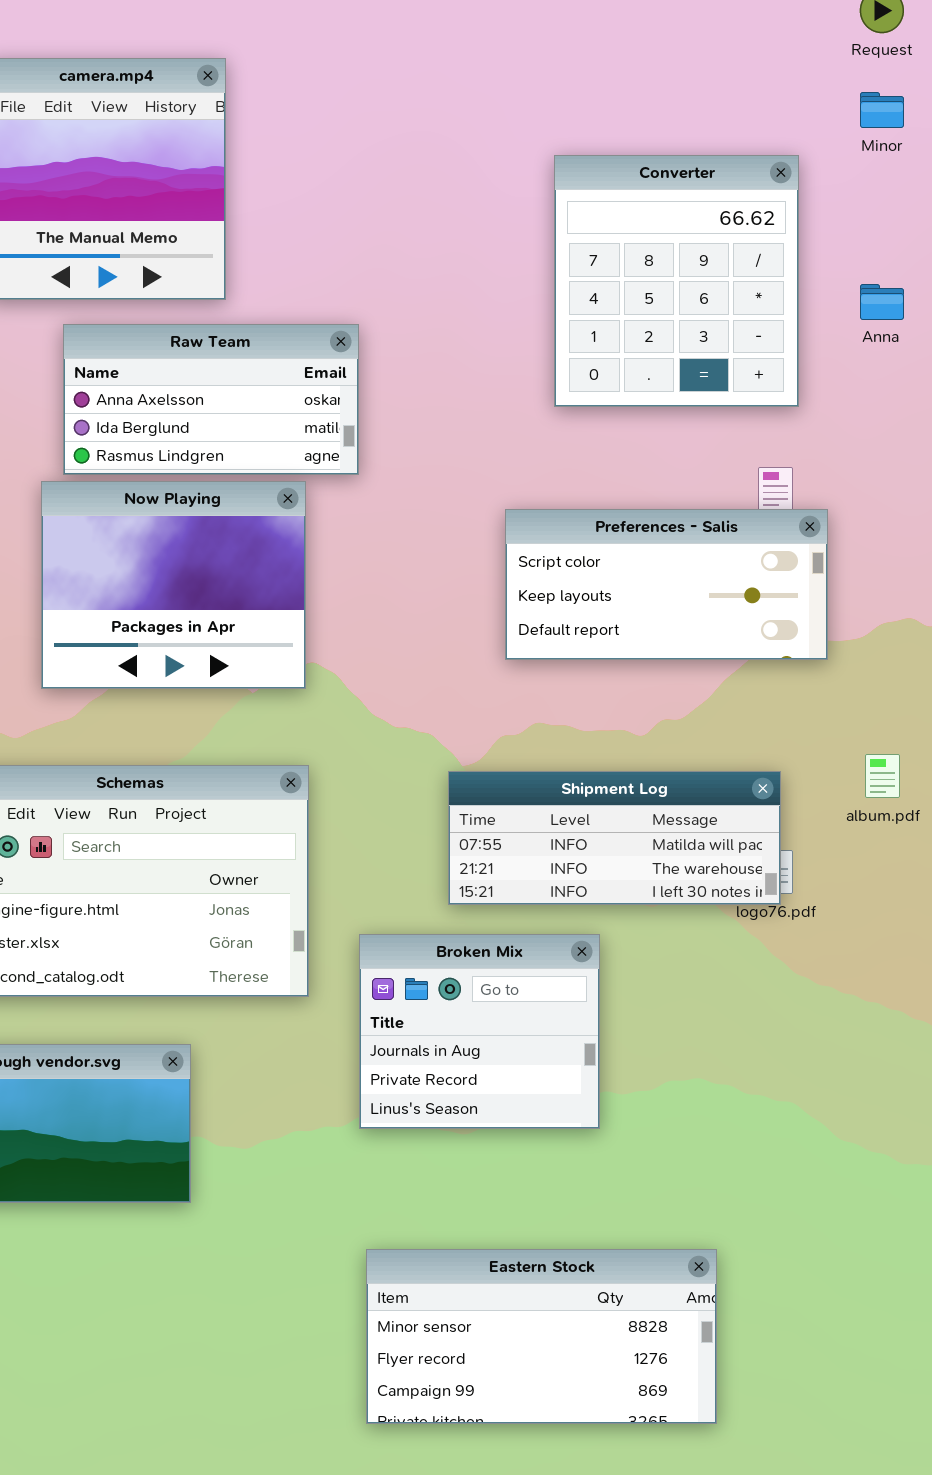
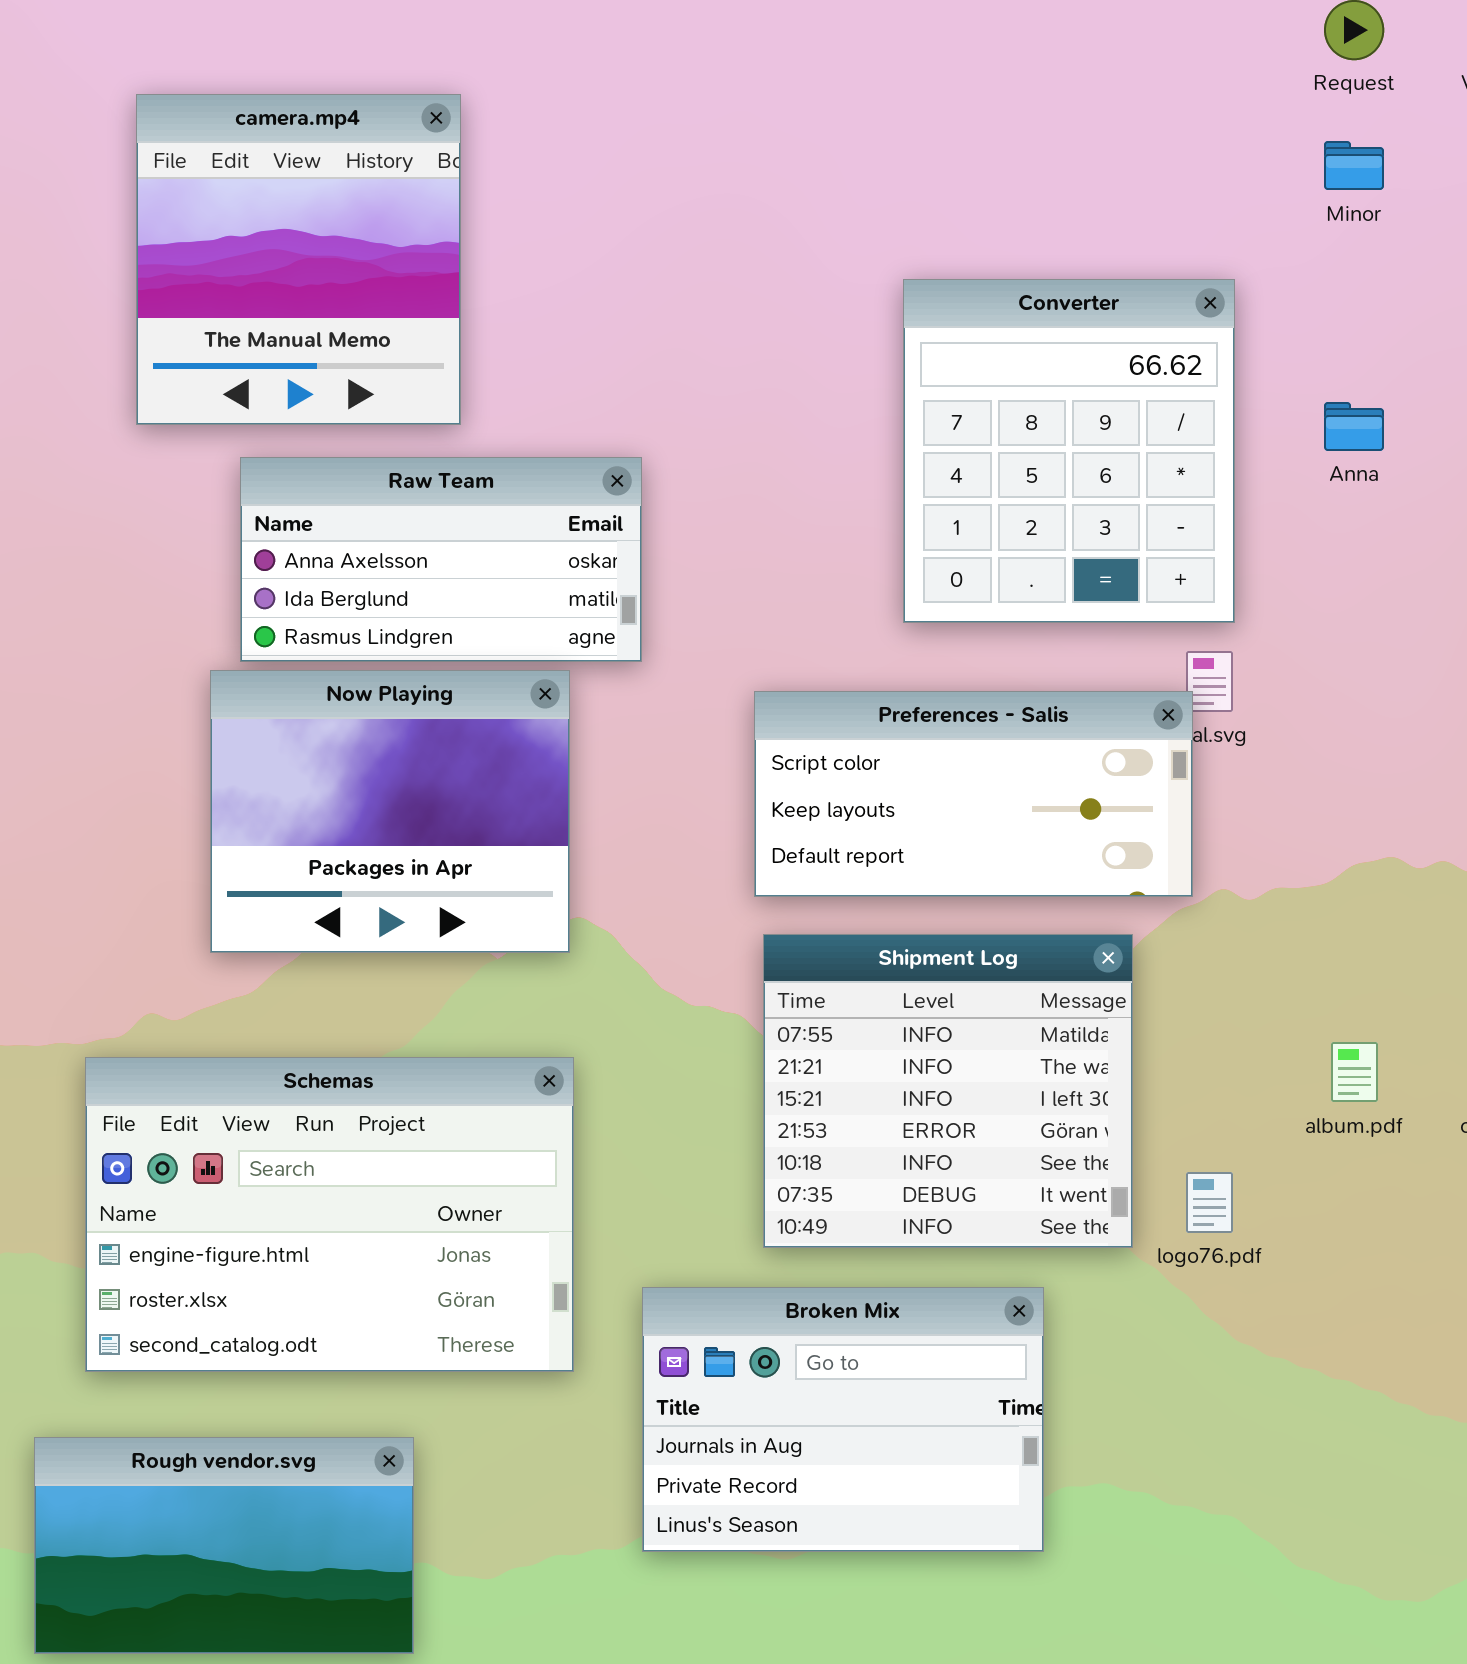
Converter: [554,155,799,407] -> [903,279,1235,623], moved
Preferences - Salis: [505,509,828,660] -> [754,691,1193,897], moved
Shipment Log: [448,771,781,905] -> [763,934,1133,1248], resized
Broken Mix: [359,934,600,1129] -> [642,1287,1044,1552], resized

